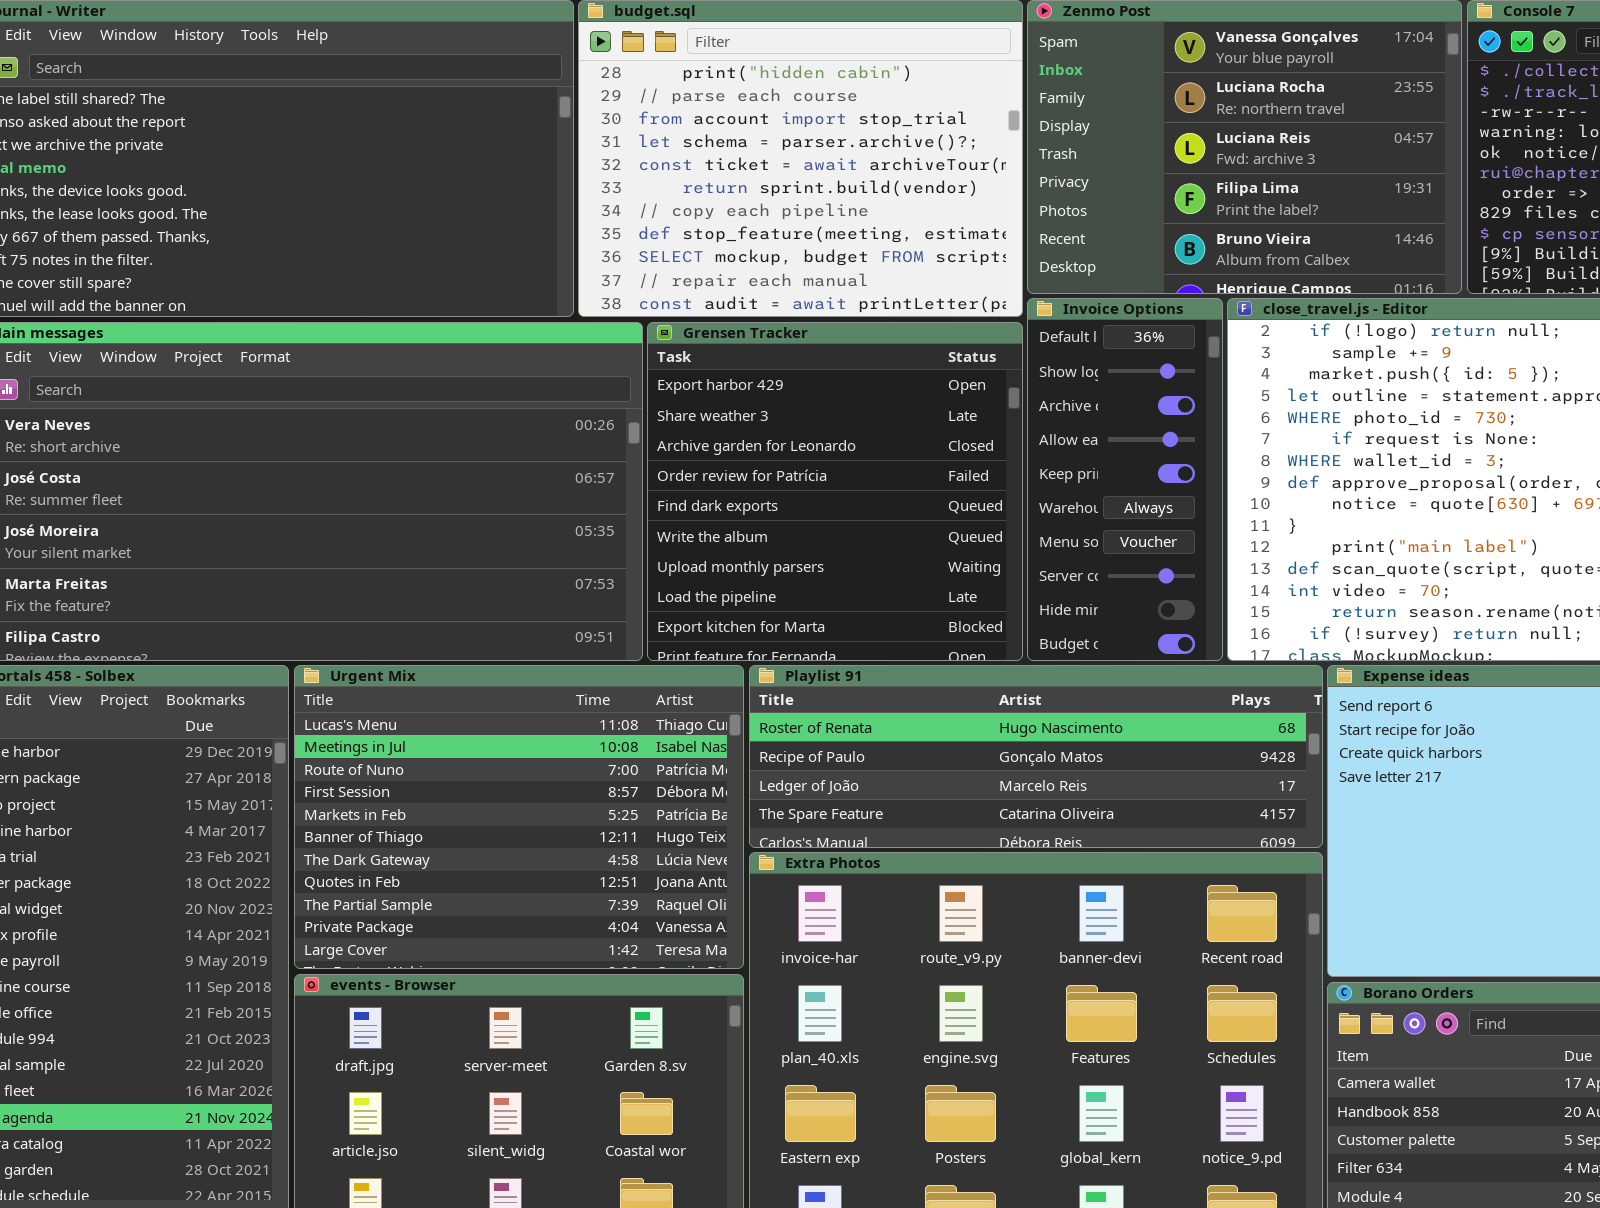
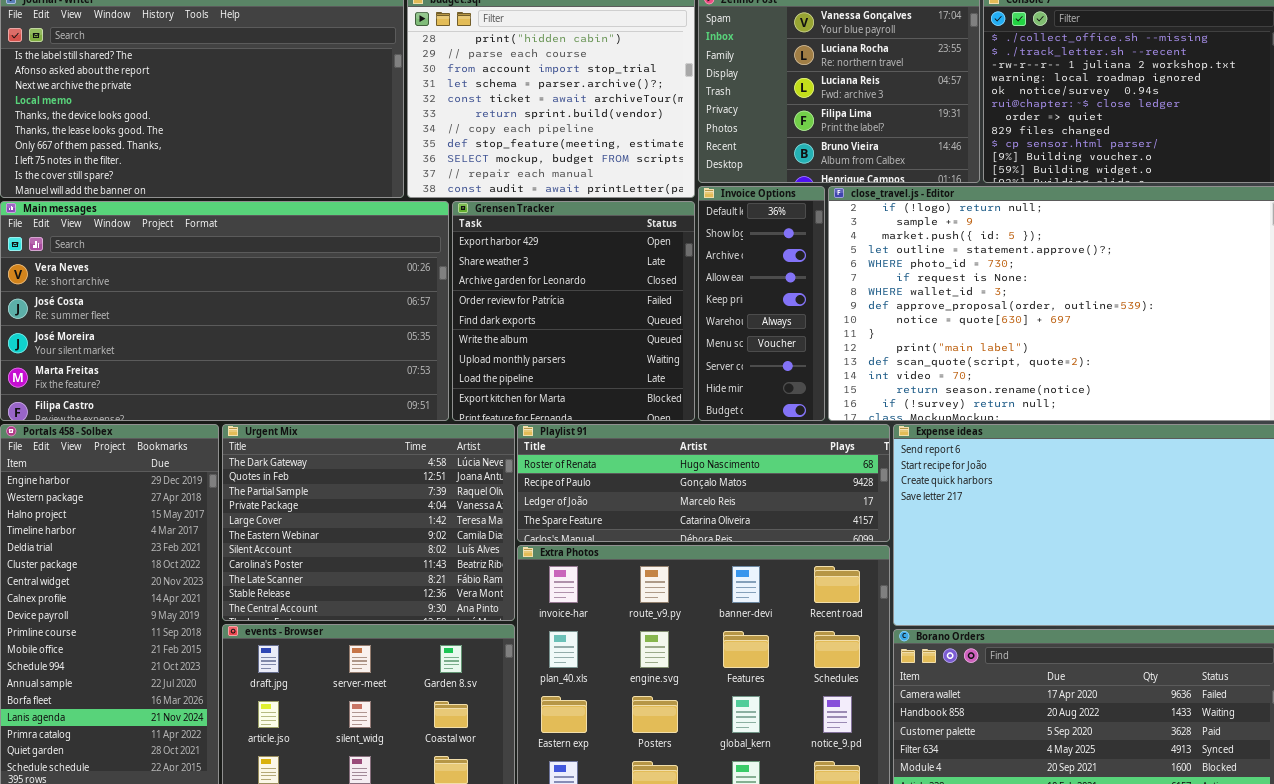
Urgent Mix: [294,665,744,969] -> [222,424,515,621], scrolled down 6 rows

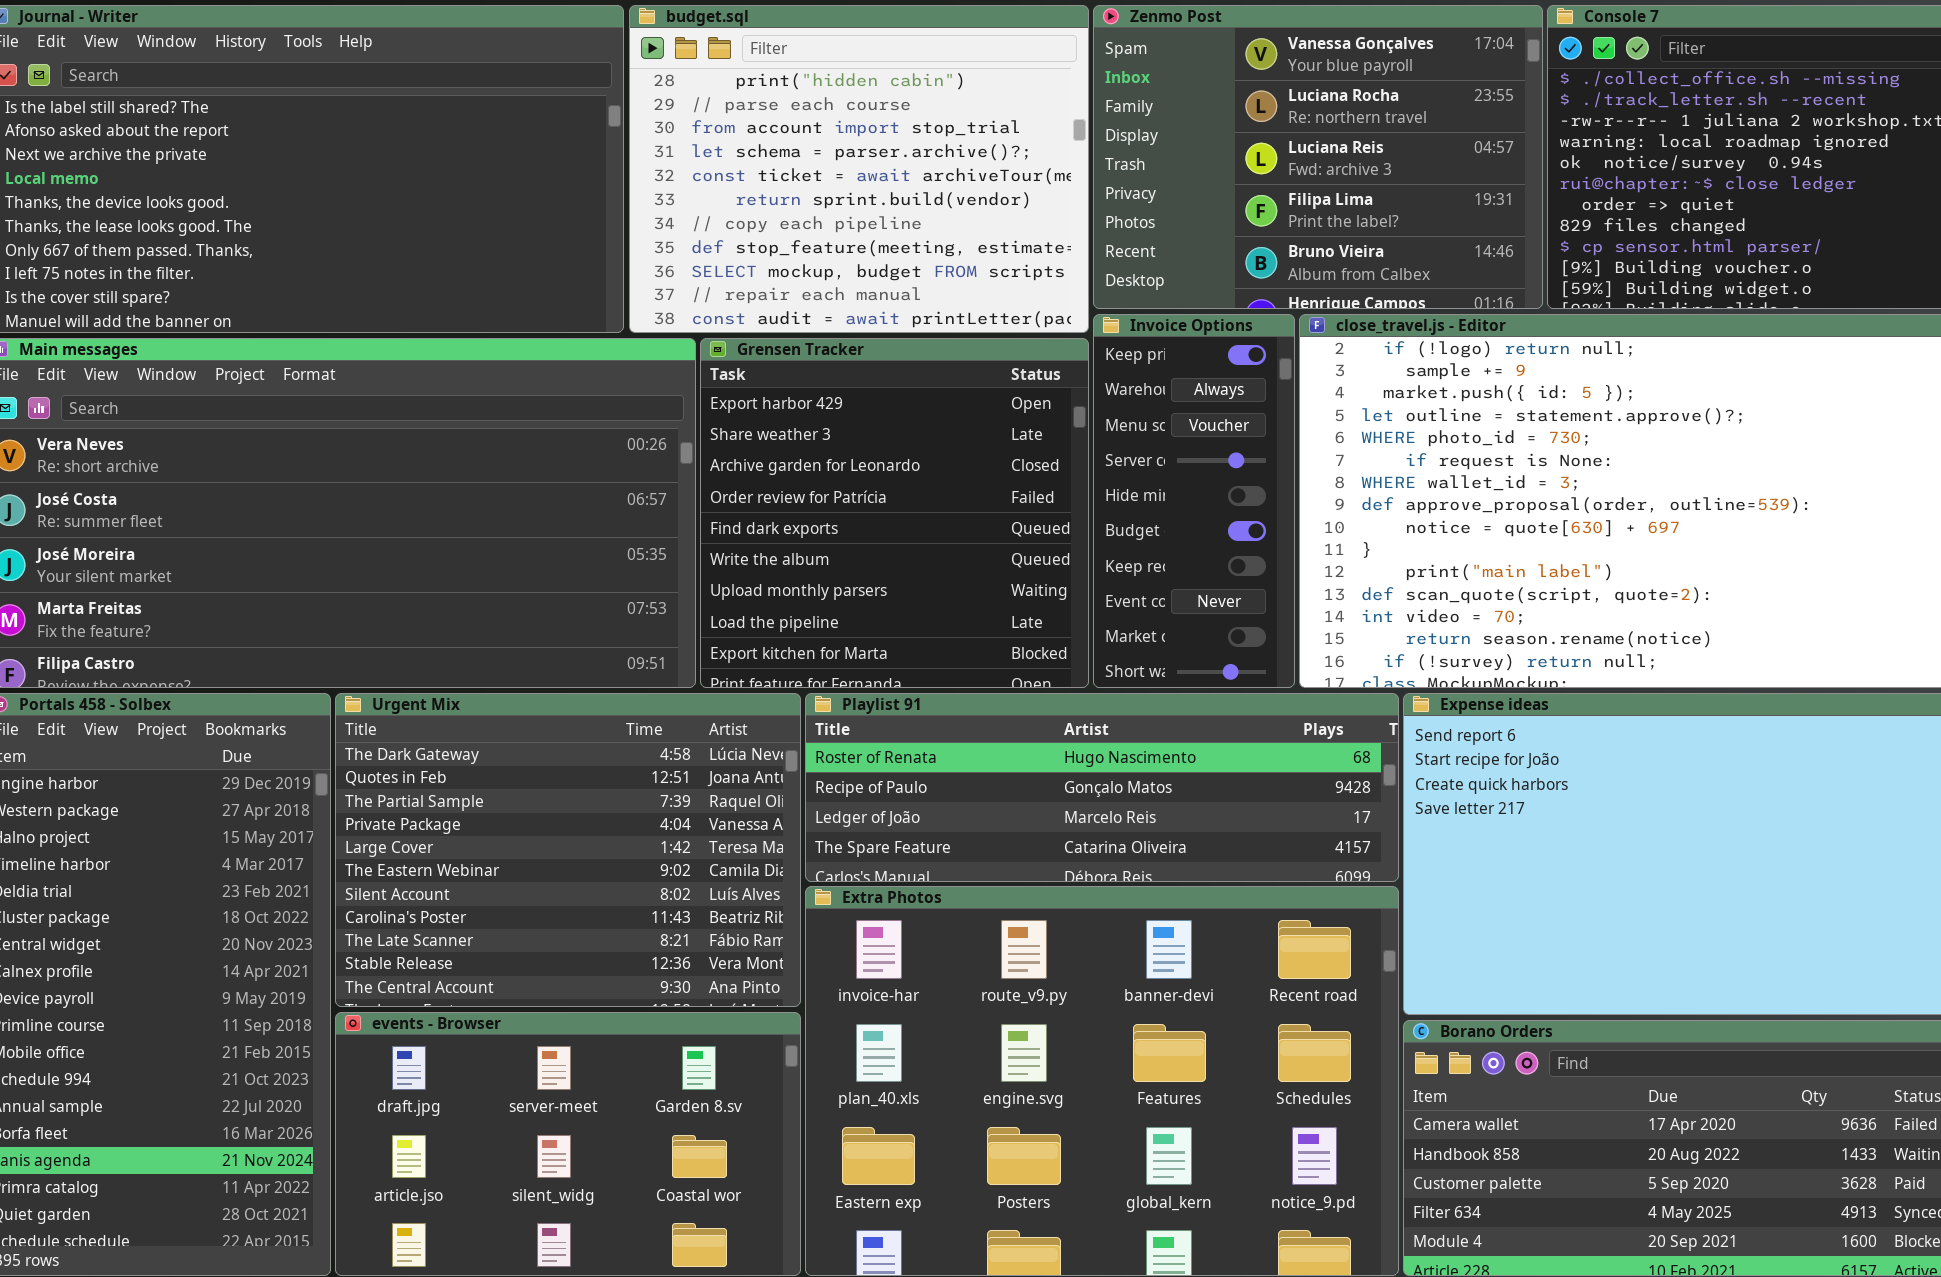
Invoice Options: [698,186,825,421] -> [1093,314,1295,688], scrolled down 4 rows

